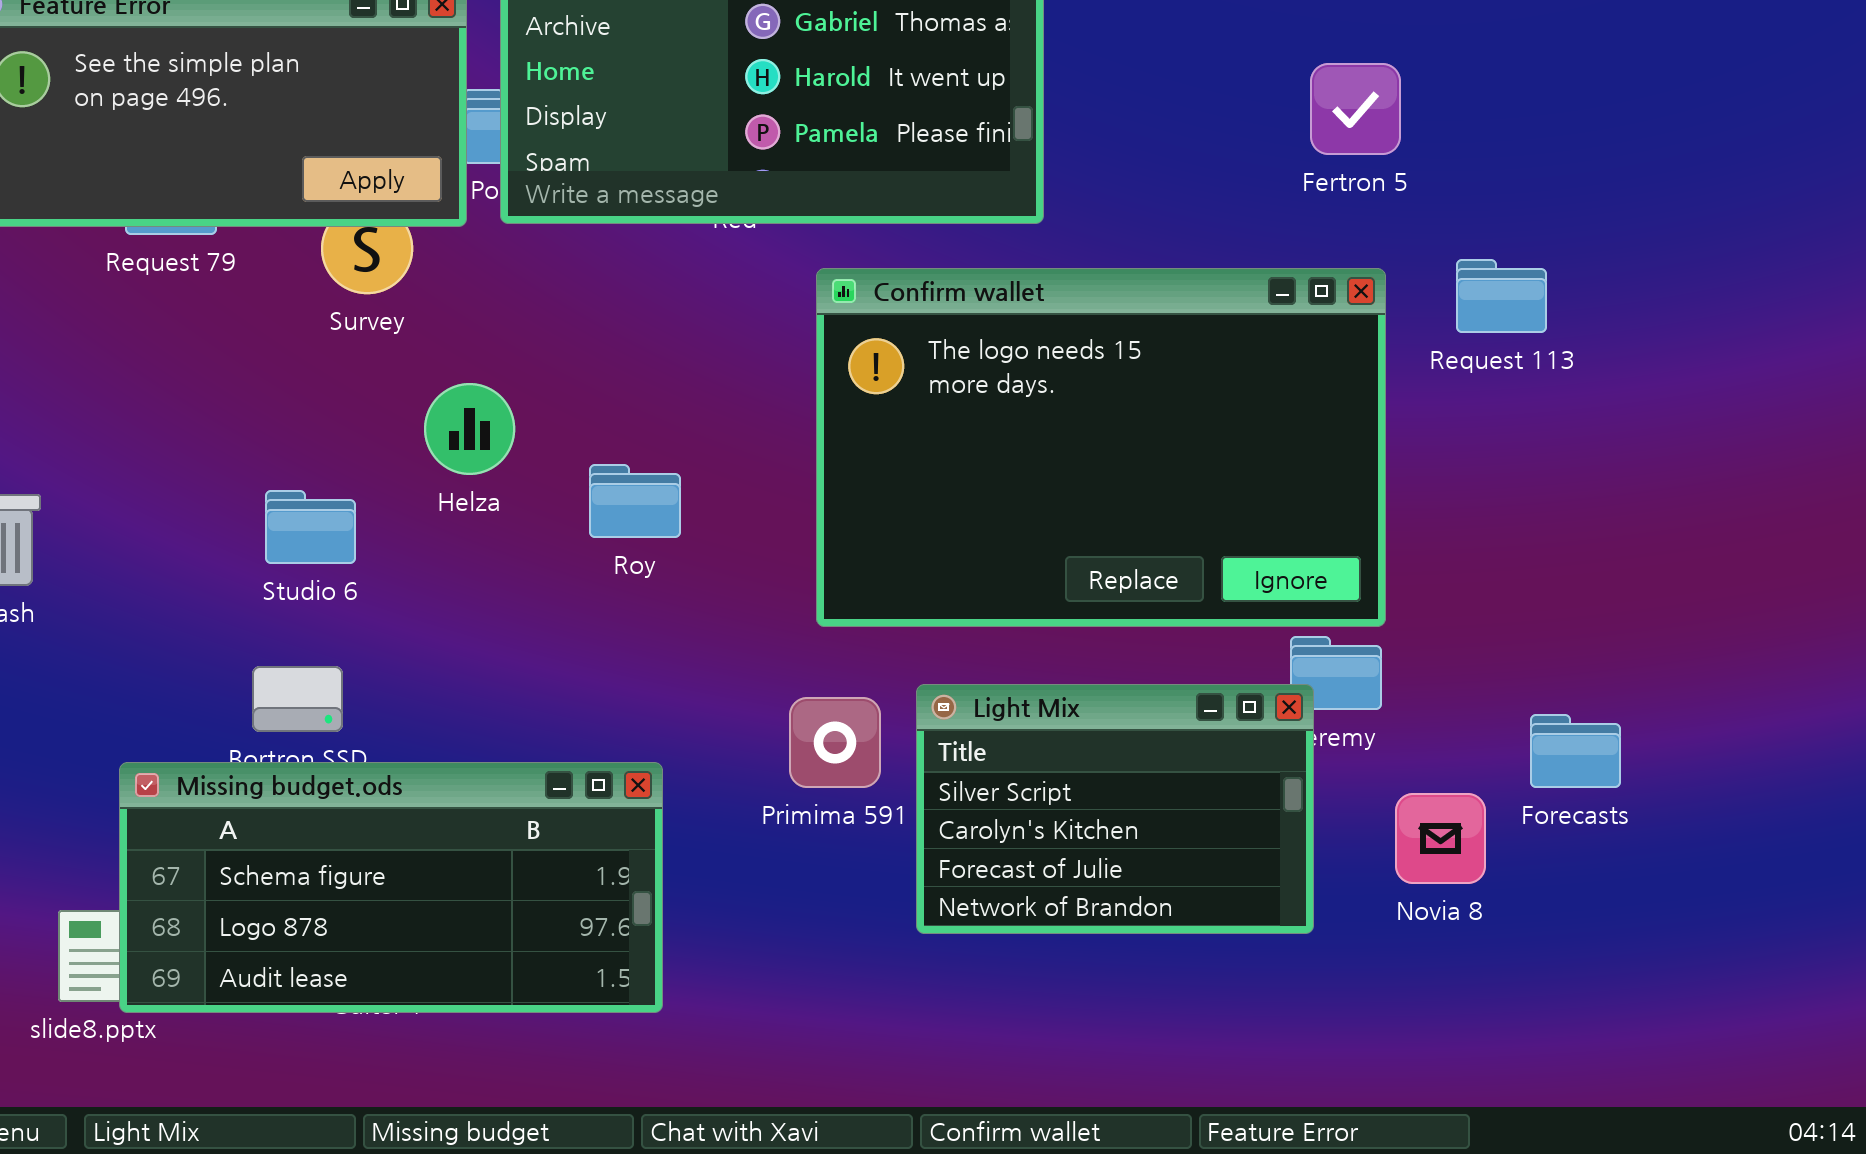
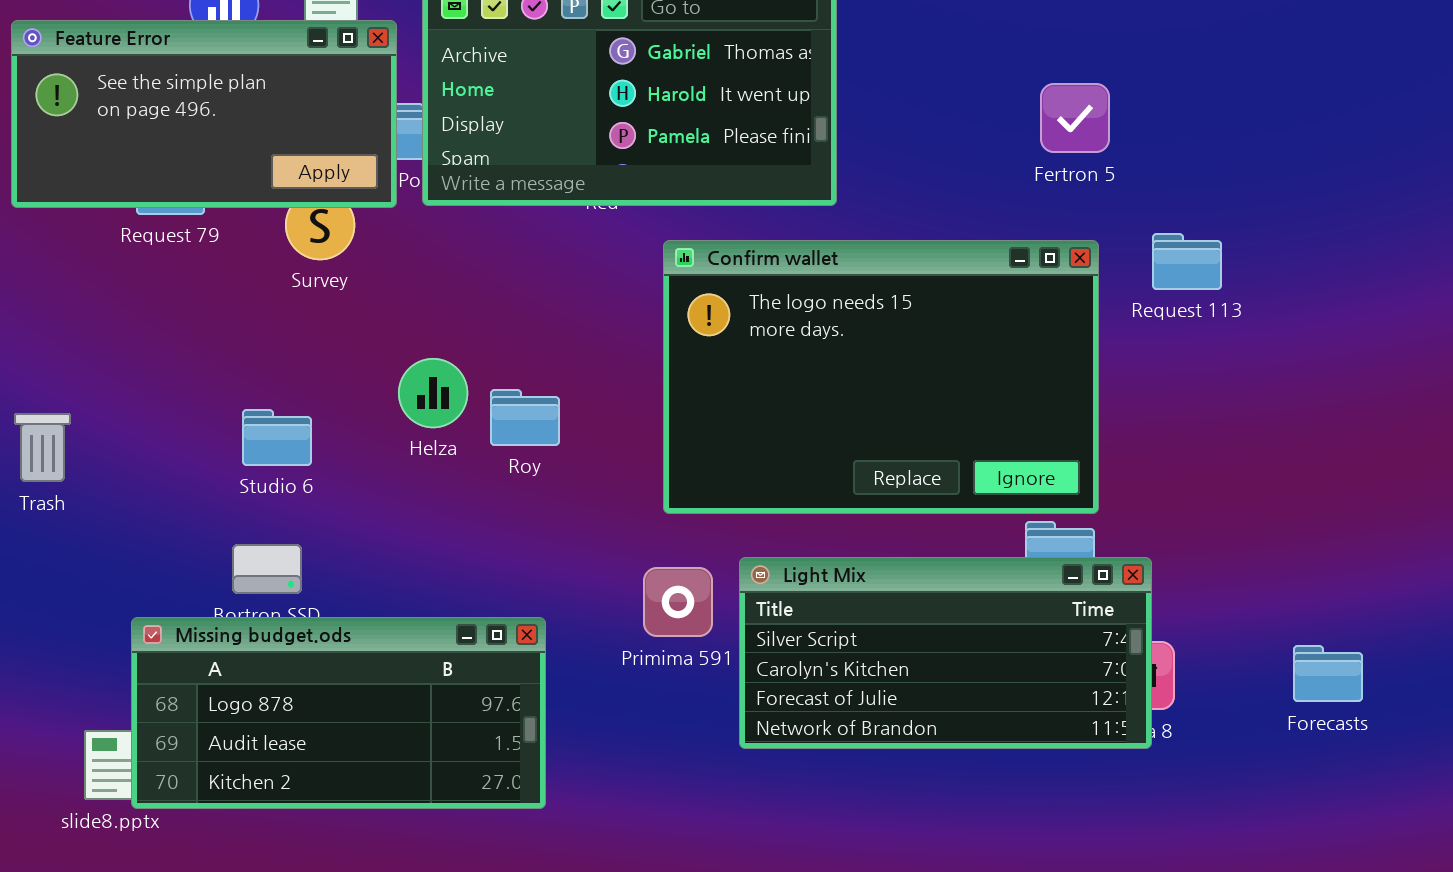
Helza: [424,383,515,475] -> [398,358,468,428], moved
Light Mix: [916,684,1314,934] -> [739,557,1152,749], resized
Forecasts: [1530,714,1621,788] -> [1293,645,1363,702], moved
Missing budget.ods: [119,762,663,1013] -> [131,617,546,809], scrolled down 1 row

